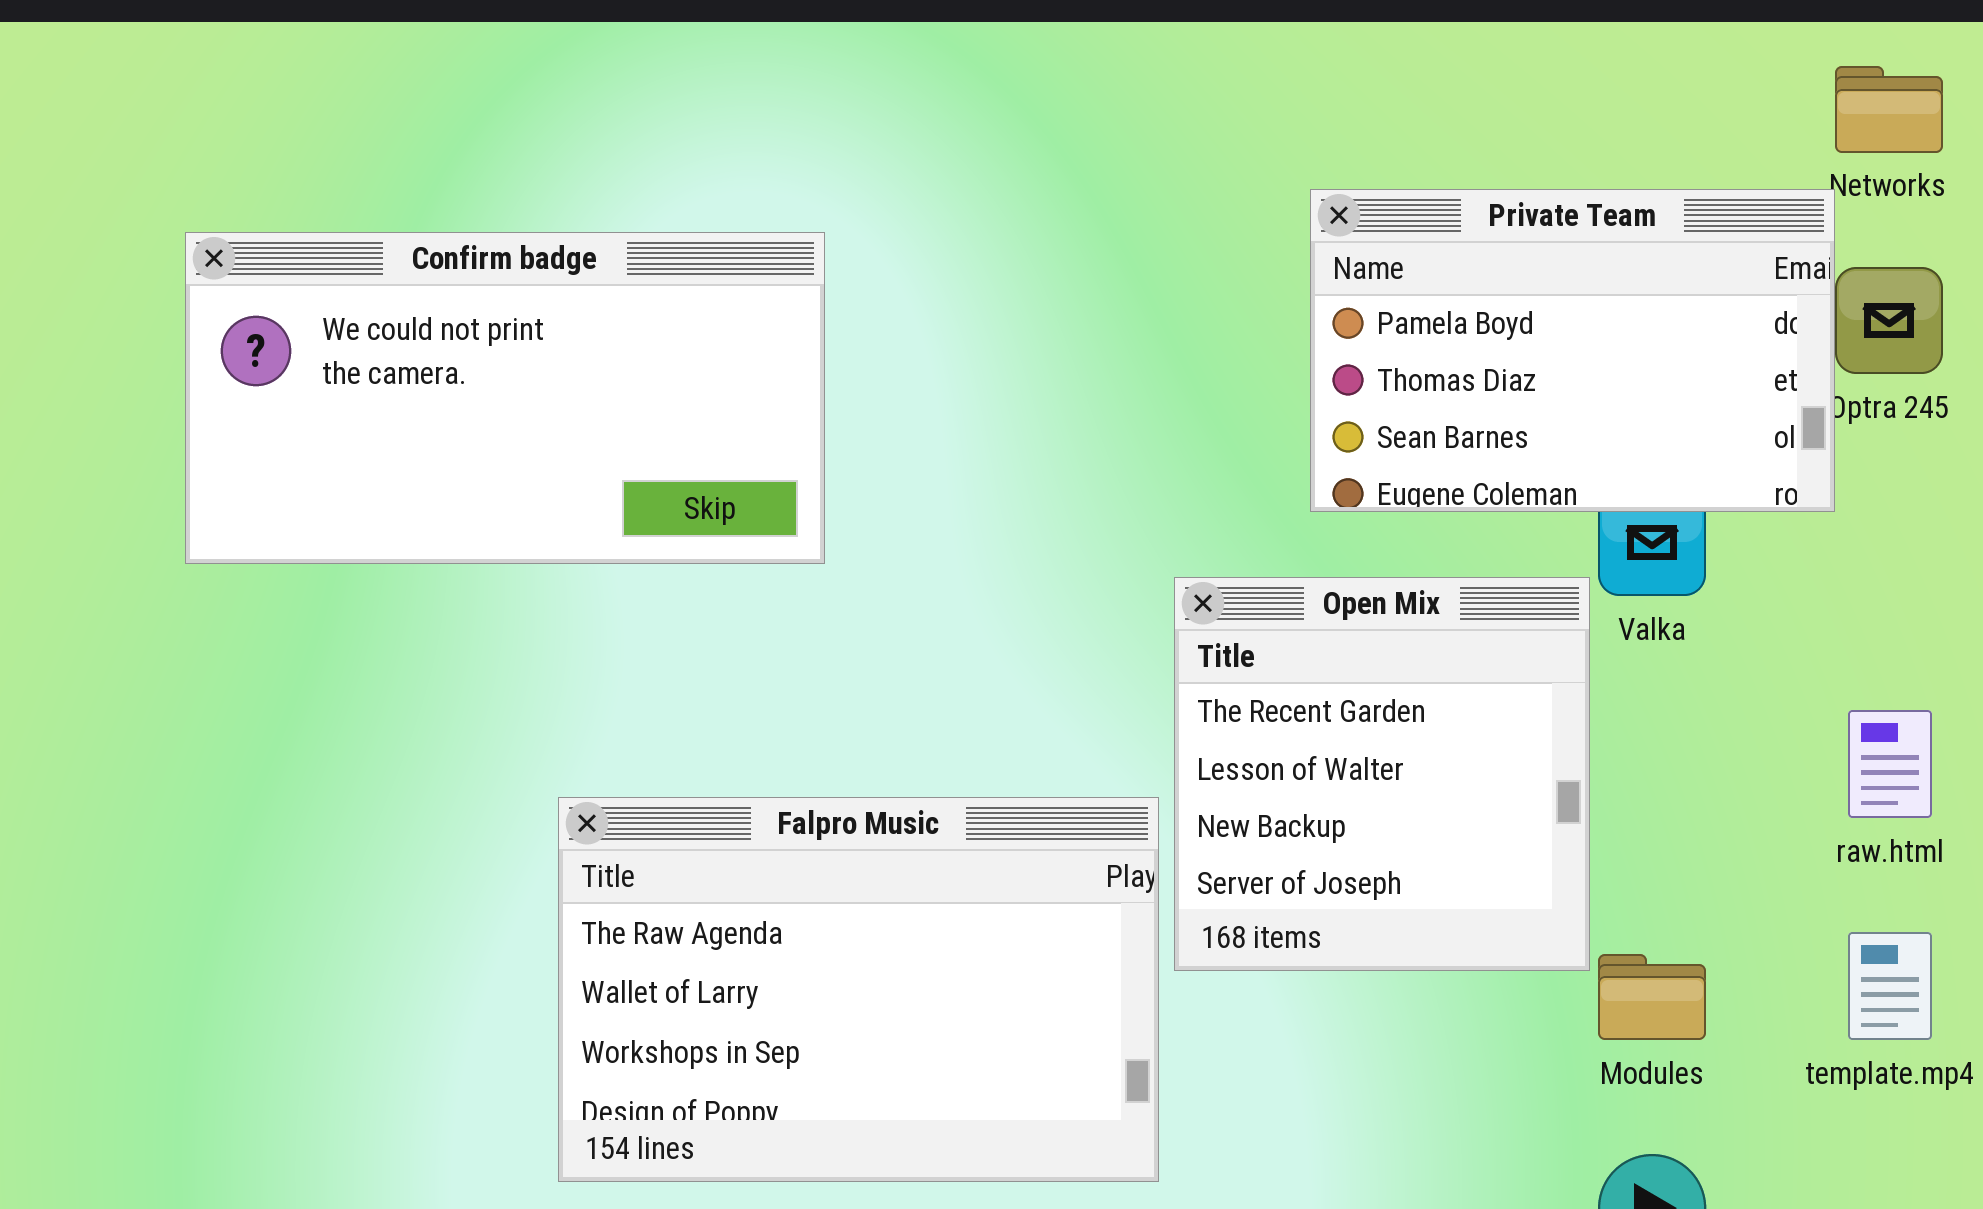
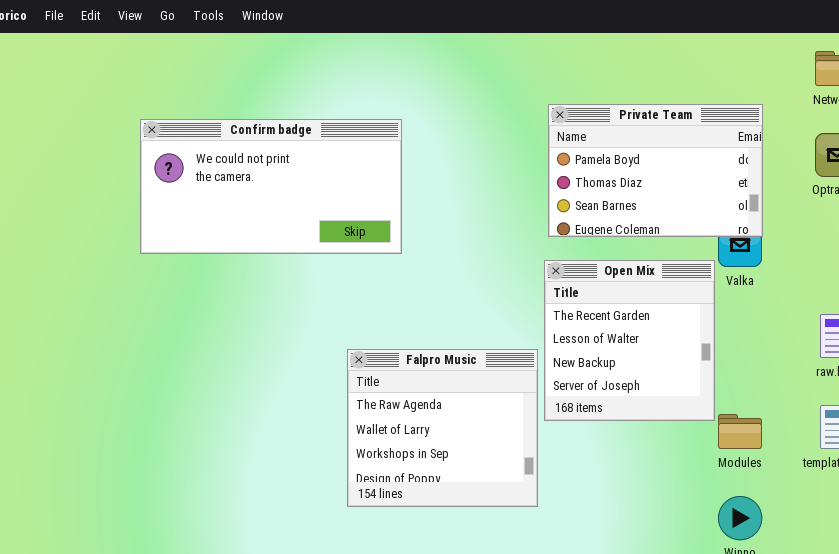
Private Team: [1310,189,1835,512] -> [548,104,763,237], moved
Falpro Music: [558,797,1159,1182] -> [347,349,538,507], resized

